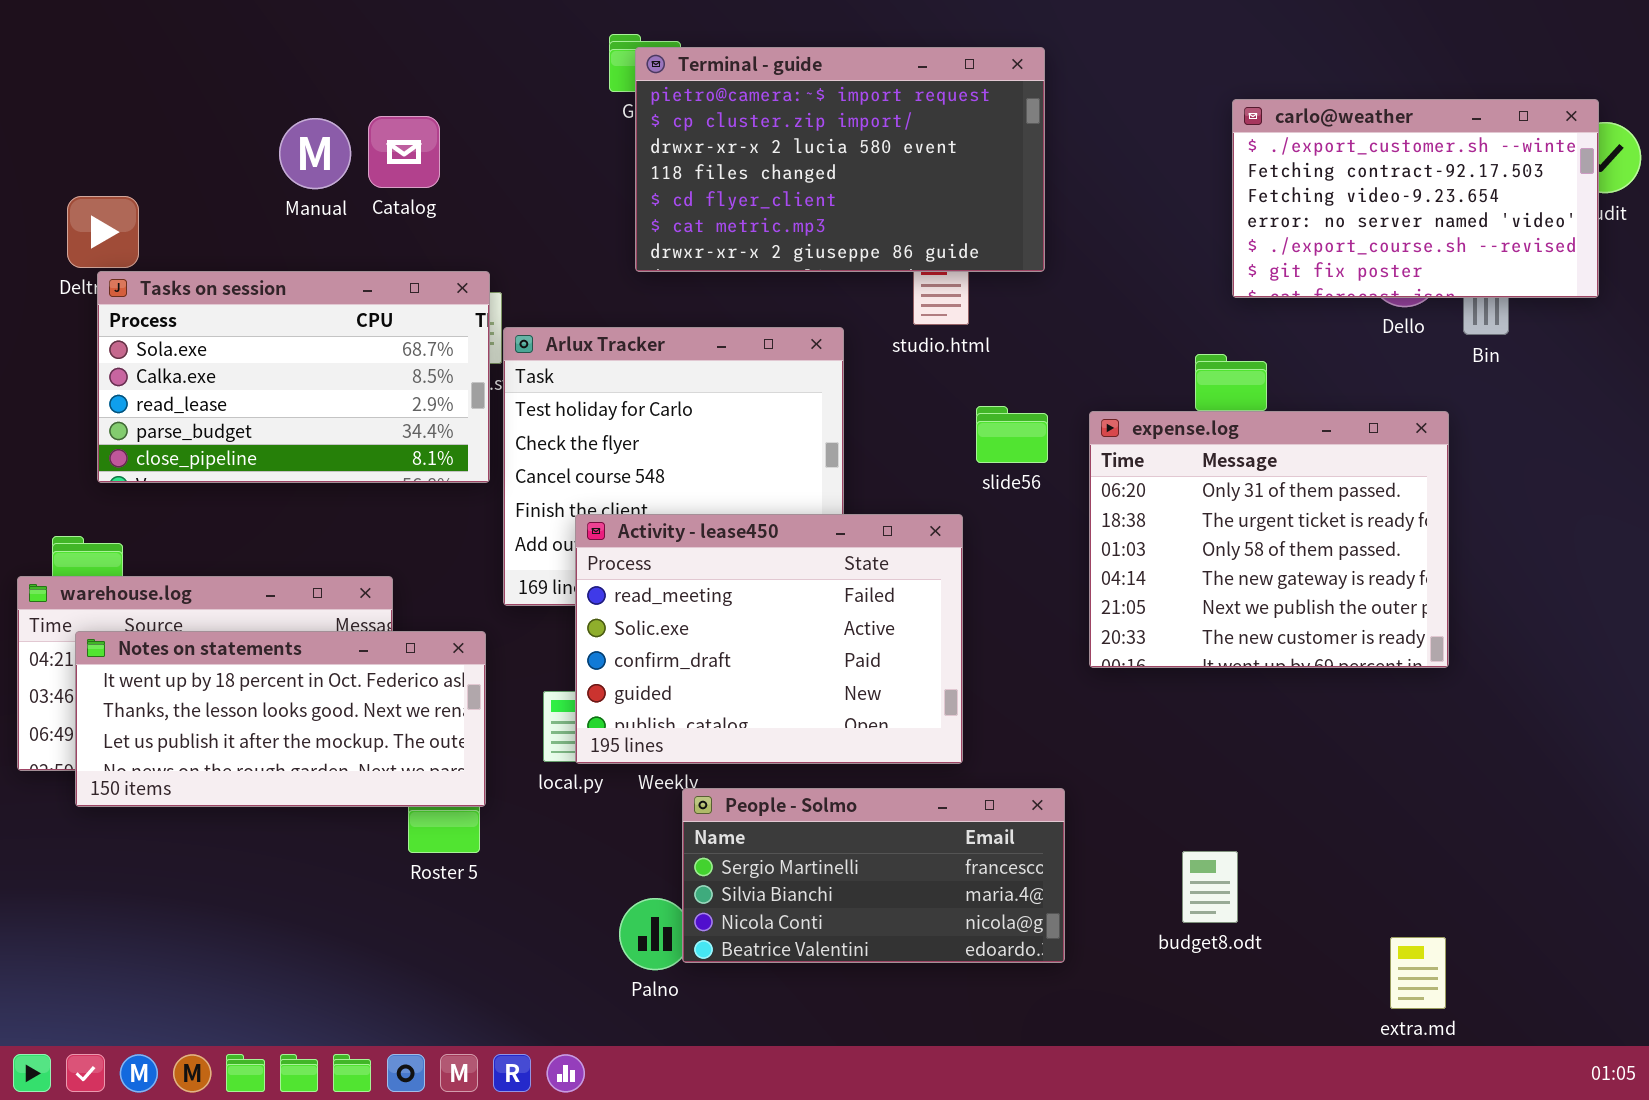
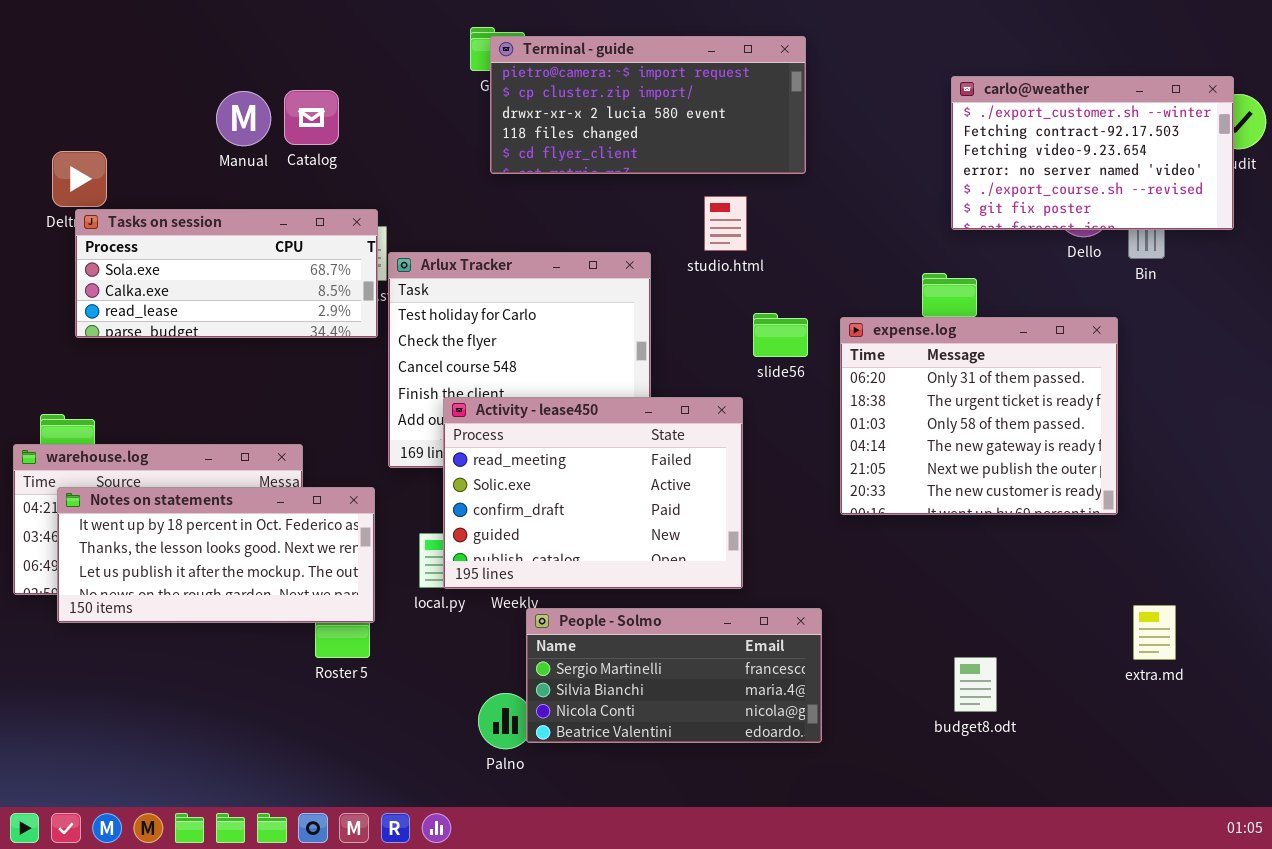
Terminal - guide: [635,47,1045,272] -> [490,36,806,174], resized
Tasks on session: [97,271,490,483] -> [75,209,378,338], resized
budget8.odt: [1182,851,1238,923] -> [954,657,997,712], moved
extra.md: [1390,937,1446,1009] -> [1133,605,1176,660], moved

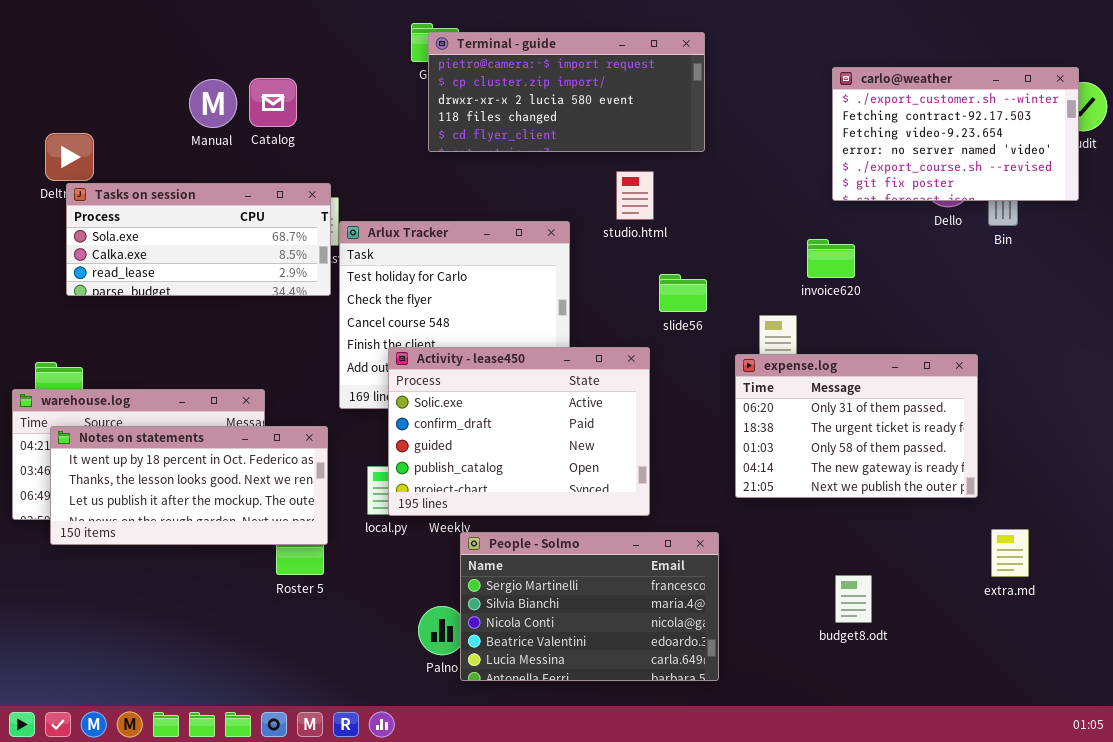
expense.log: [840,317,1118,515] -> [735,354,978,498], moved, resized
Activity - lease450: [443,397,743,589] -> [388,347,650,516], scrolled down 1 row
People - Solmo: [526,608,822,743] -> [460,532,719,681], resized

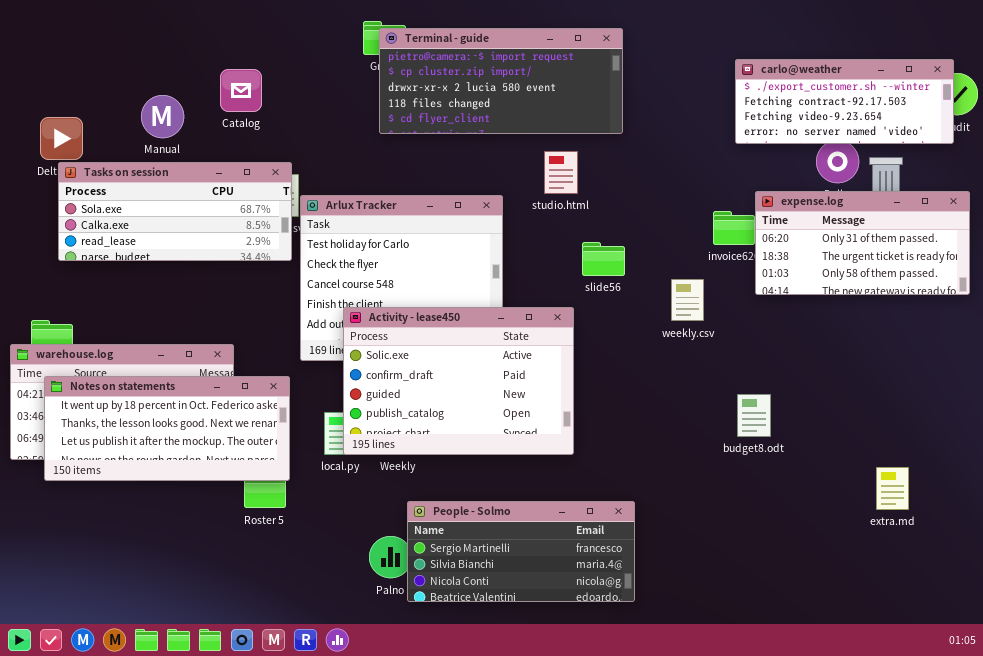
carlo@weather: [832,67,1079,201] -> [735,59,954,144], resized
Manual: [189,79,237,128] -> [141,95,184,138], moved
expense.log: [735,354,978,498] -> [755,191,970,295], moved, resized
People - Solmo: [460,532,719,681] -> [407,501,635,602], resized
budget8.odt: [835,575,872,623] -> [737,394,771,437], moved

